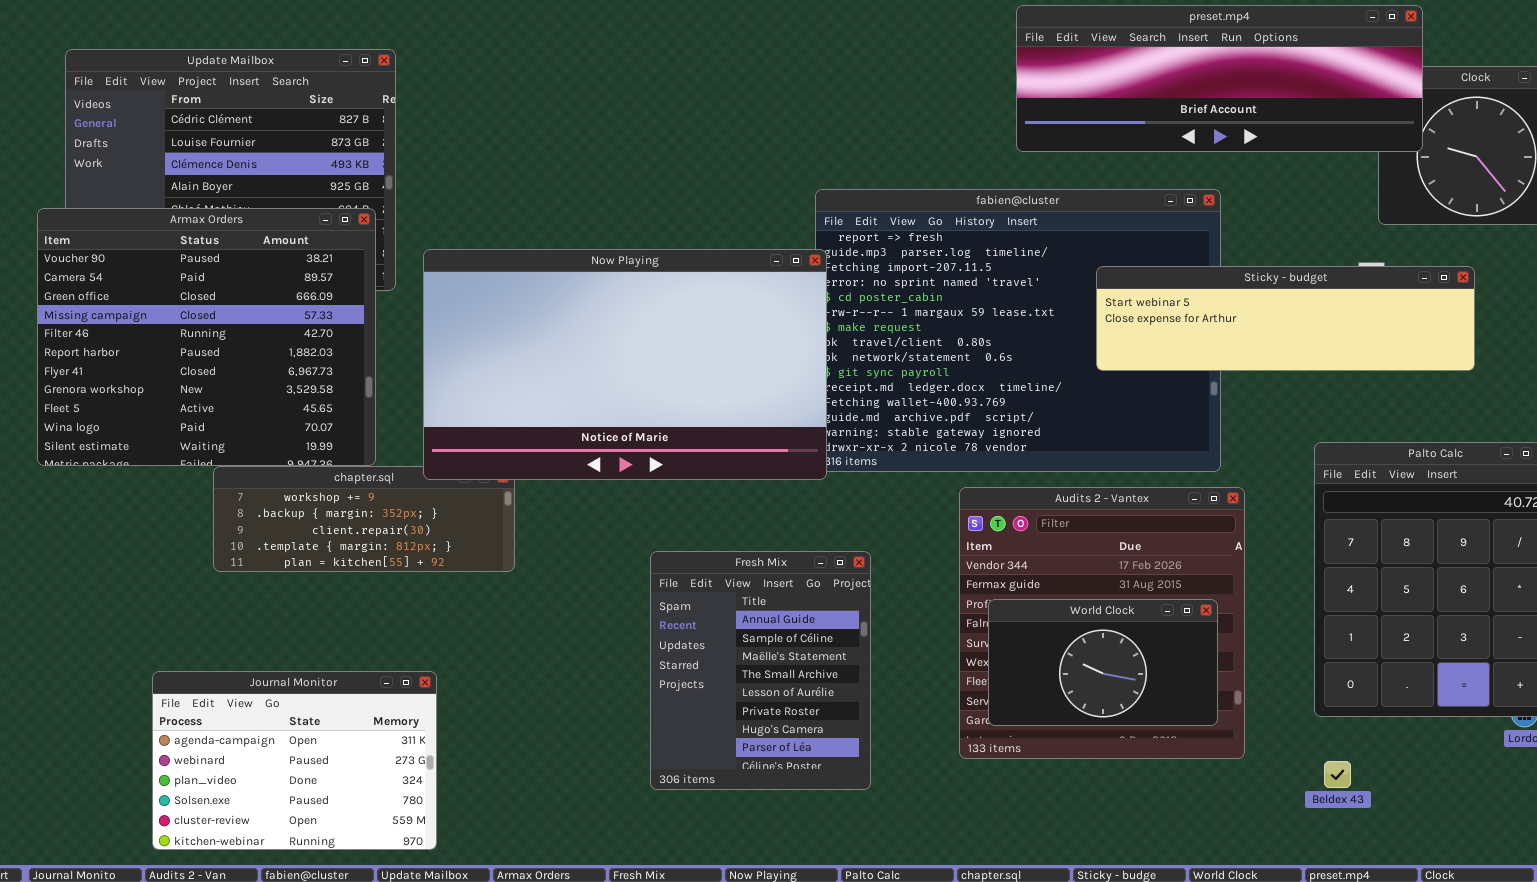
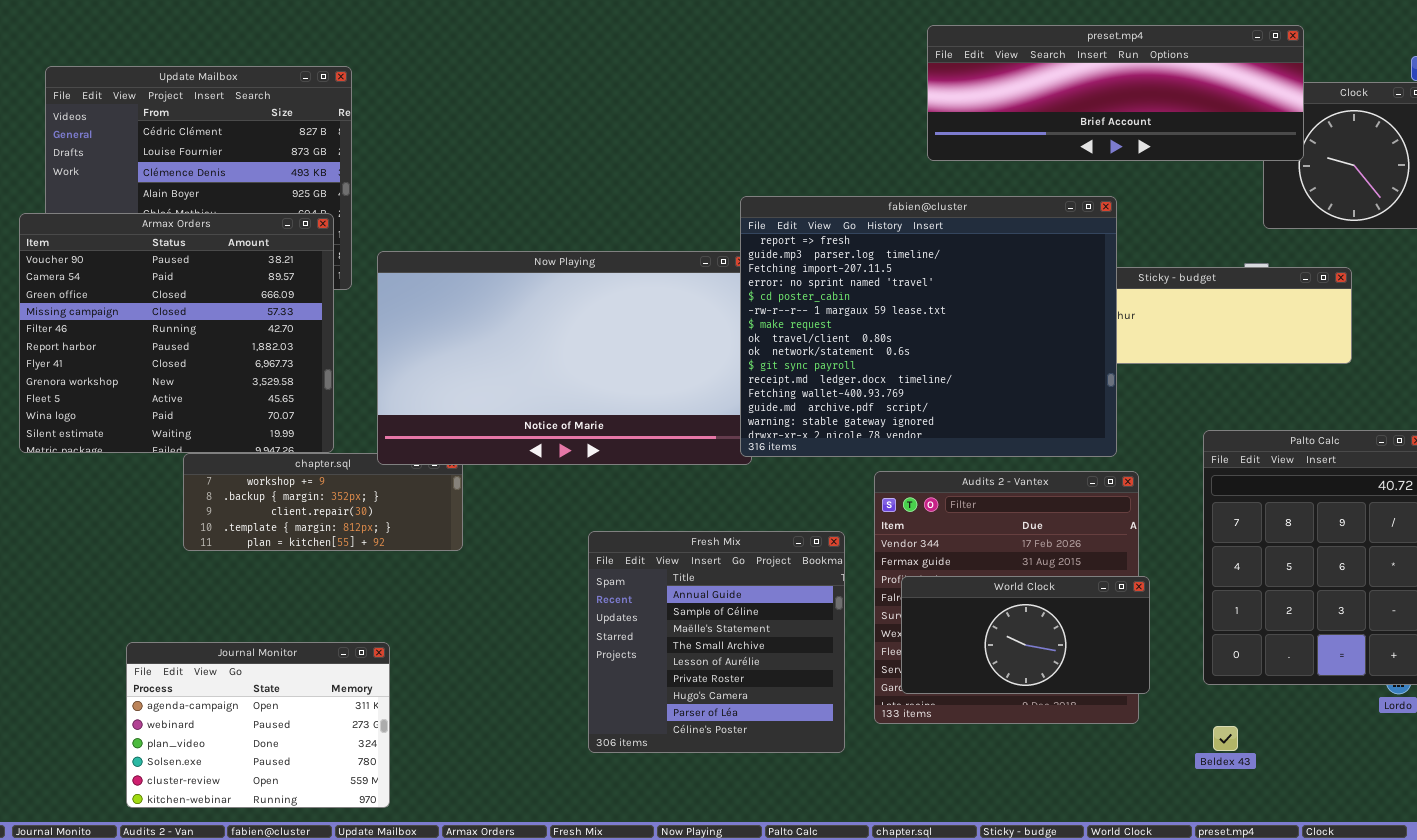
fabien@cluster: [815,189,1221,472] -> [740,196,1117,457], raised
Fresh Mix: [650,551,871,790] -> [588,531,845,753], resized
World Clock: [988,599,1218,726] -> [901,576,1150,694], resized

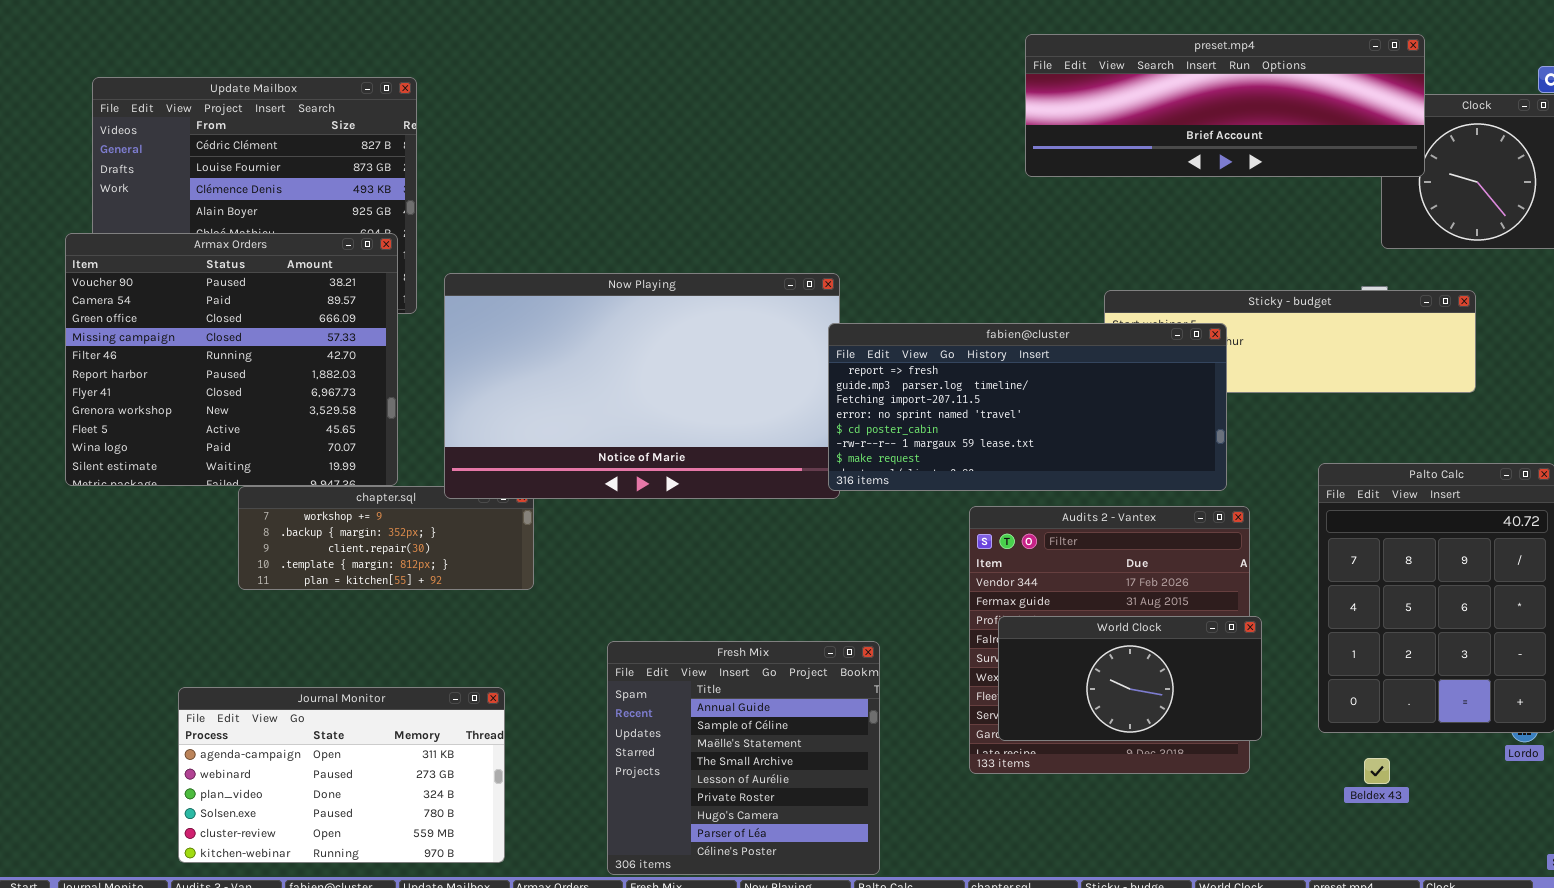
fabien@cluster: [740,196,1117,457] -> [828,323,1227,491], resized
Fresh Mix: [588,531,845,753] -> [607,641,880,875], moved
Journal Monitor: [126,642,390,808] -> [178,687,505,863], resized
Beldex 43: [1213,726,1238,751] -> [1364,758,1390,784], moved

